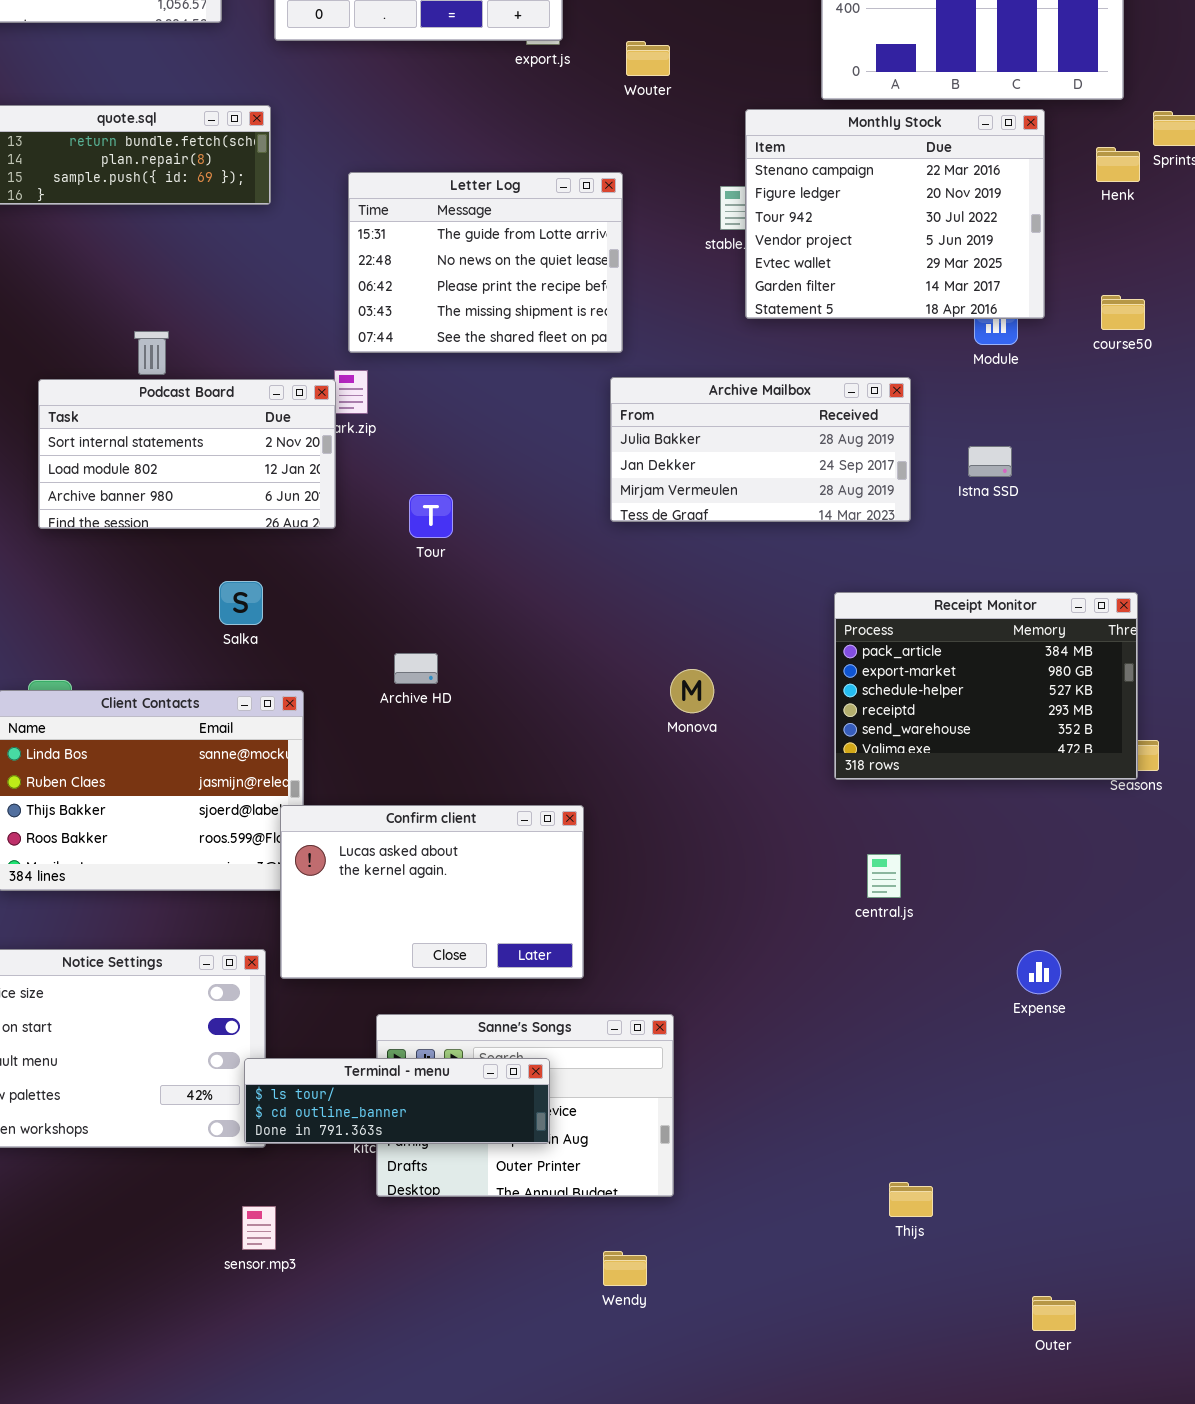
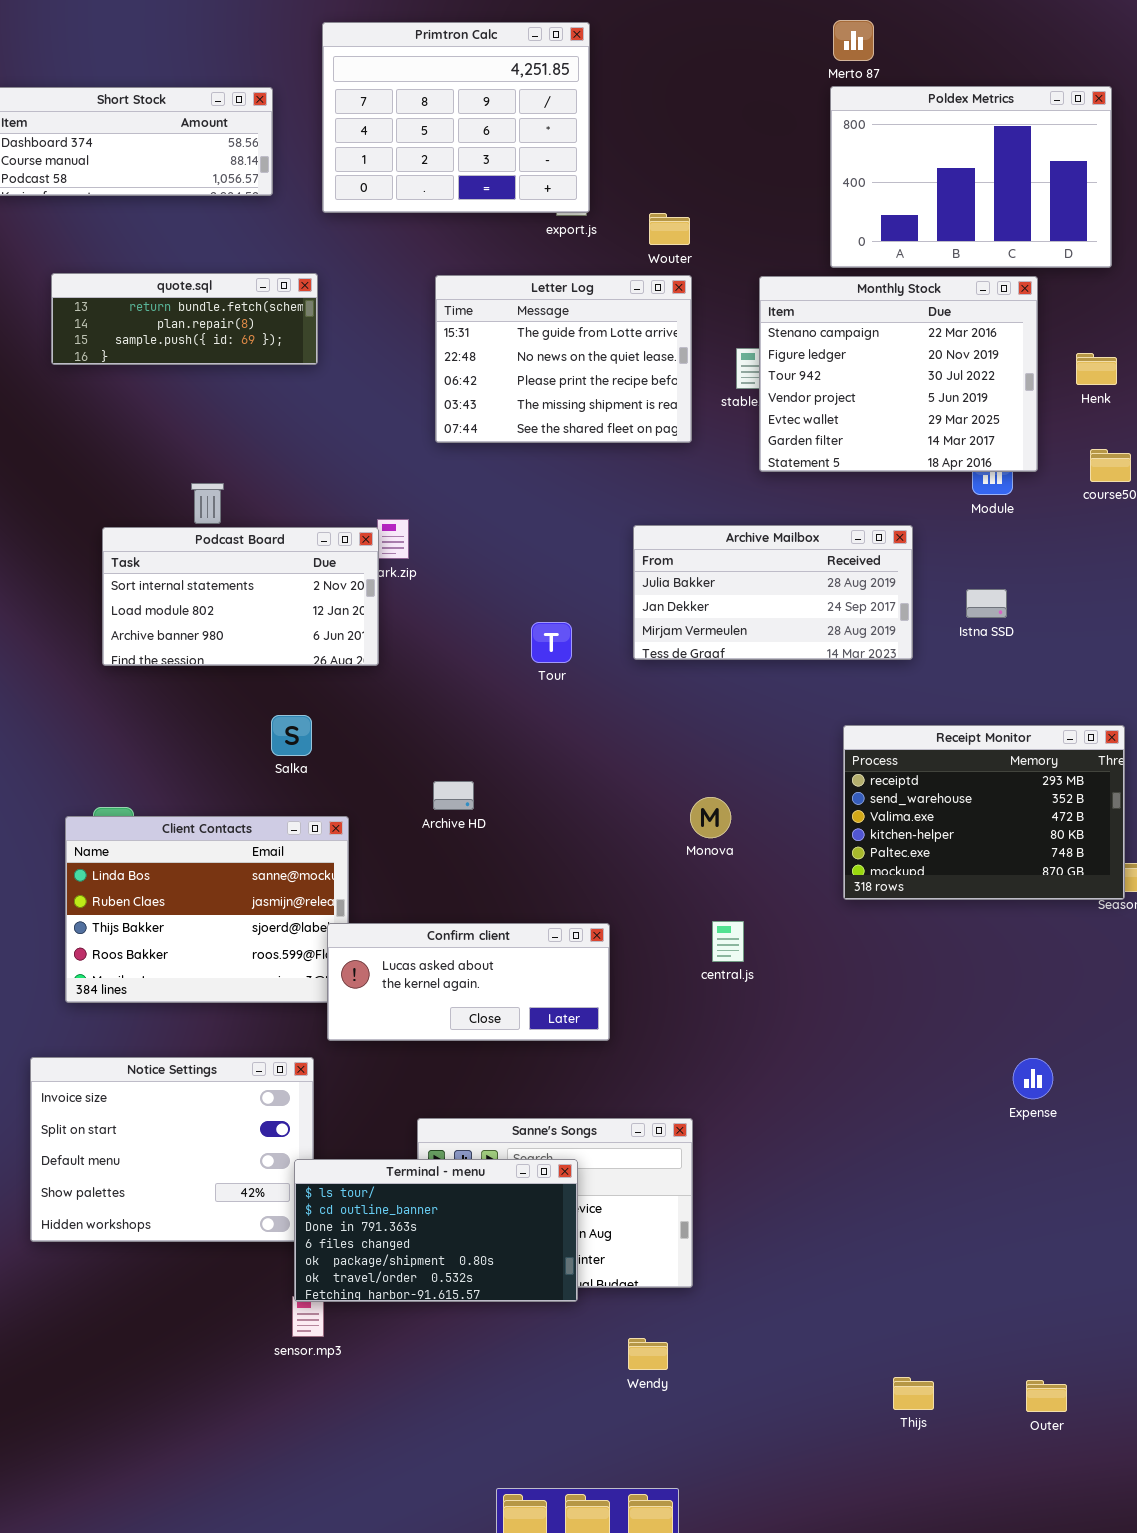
Henk: [1096,147,1140,182] -> [1076,353,1117,385], moved
Letter Log: [348,172,623,353] -> [435,275,692,443], moved
Tour: [409,494,453,538] -> [531,622,572,663], moved
Receipt Monitor: [834,592,1138,780] -> [843,725,1125,900], scrolled down 3 rows
Confirm client: [280,805,584,979] -> [327,923,610,1041], resized
central.js: [867,854,901,898] -> [712,921,744,962], moved
Terminal - menu: [244,1058,550,1144] -> [294,1159,578,1302], resized
Thijs: [889,1182,933,1217] -> [893,1377,934,1410], moved

